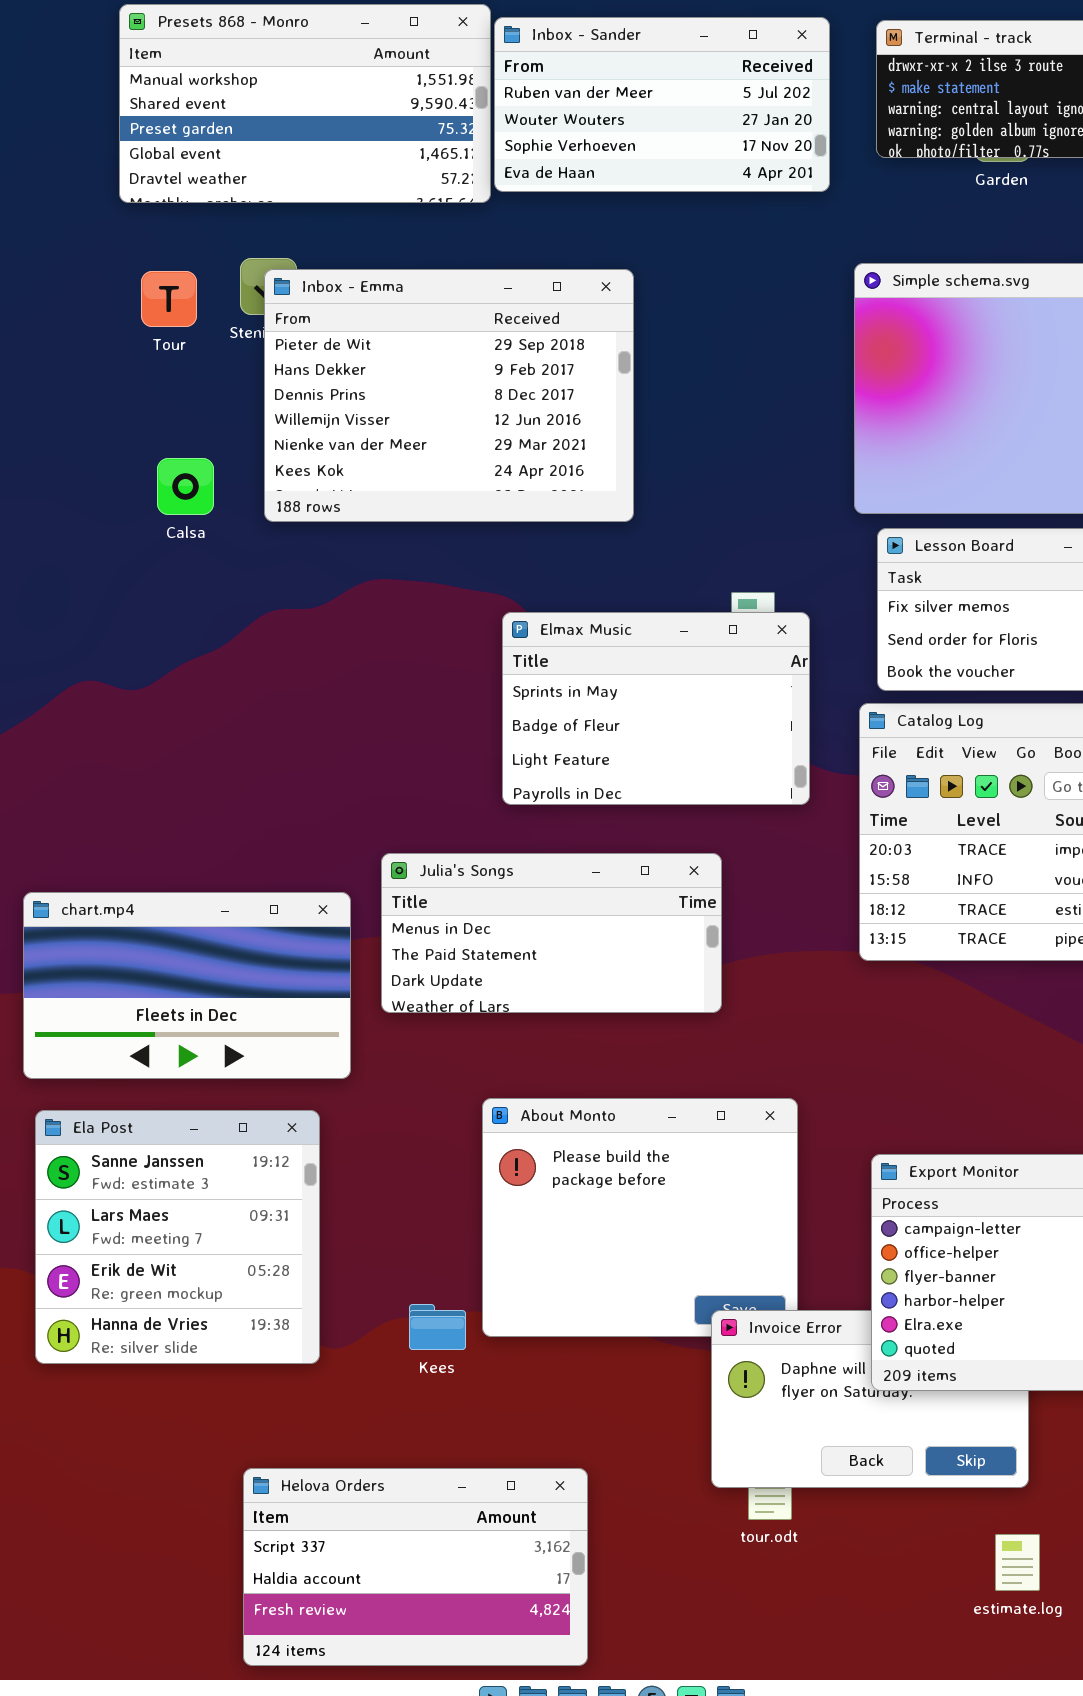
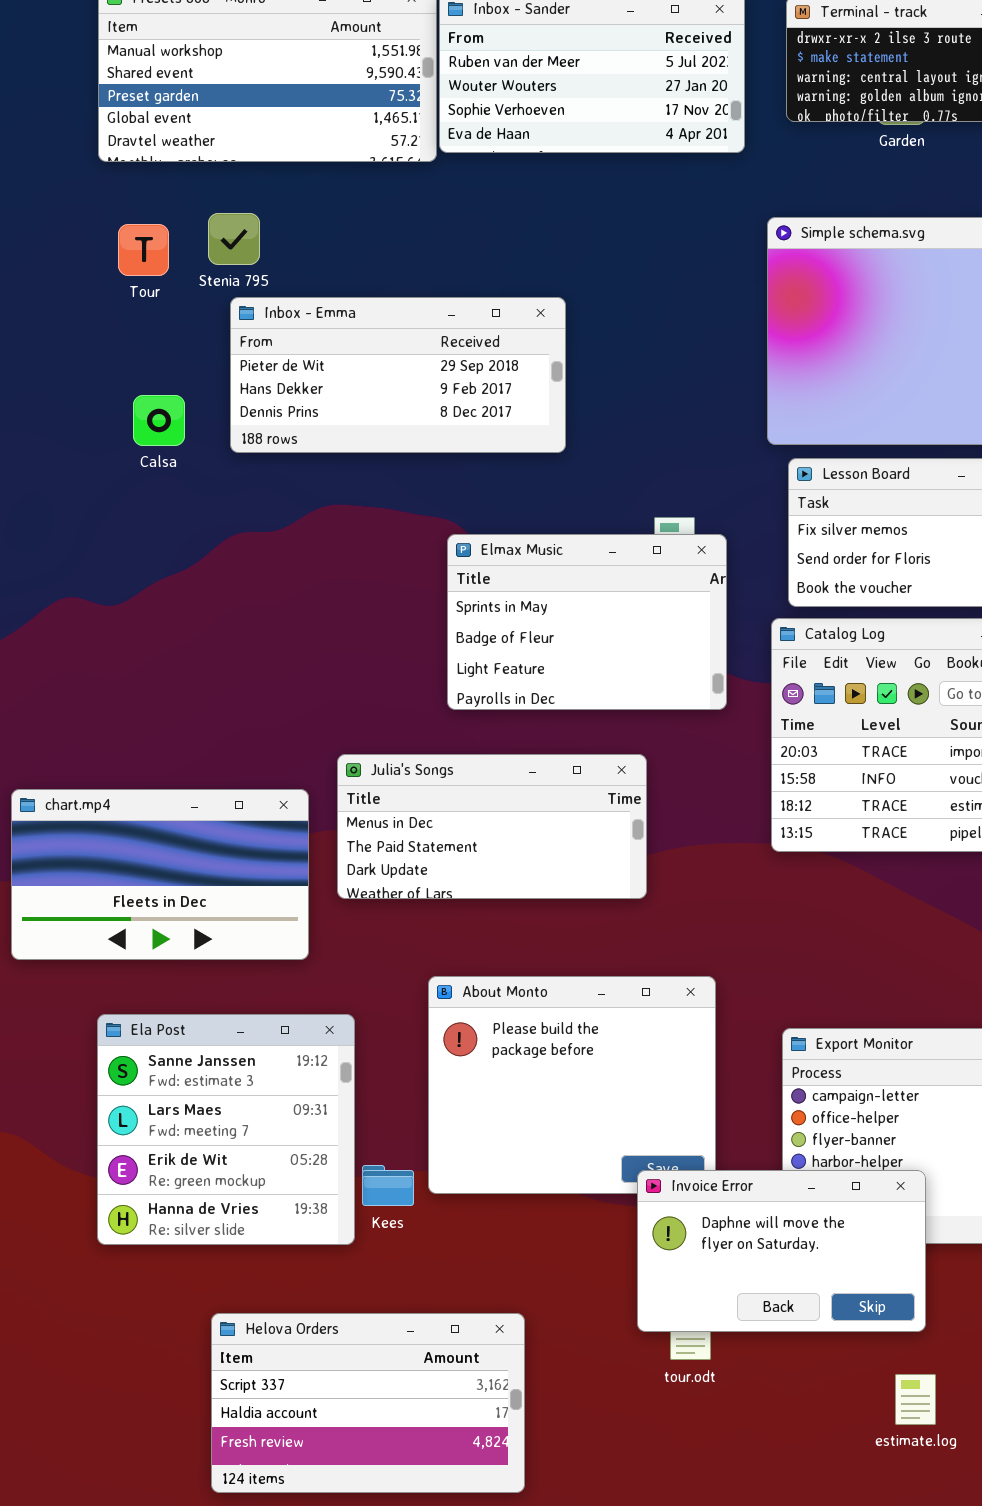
Inbox - Emma: [264,269,634,522] -> [230,297,566,453], resized
Ela Post: [35,1110,320,1364] -> [97,1014,355,1245], moved
Invoice Error: [711,1310,1029,1488] -> [637,1170,926,1332], raised

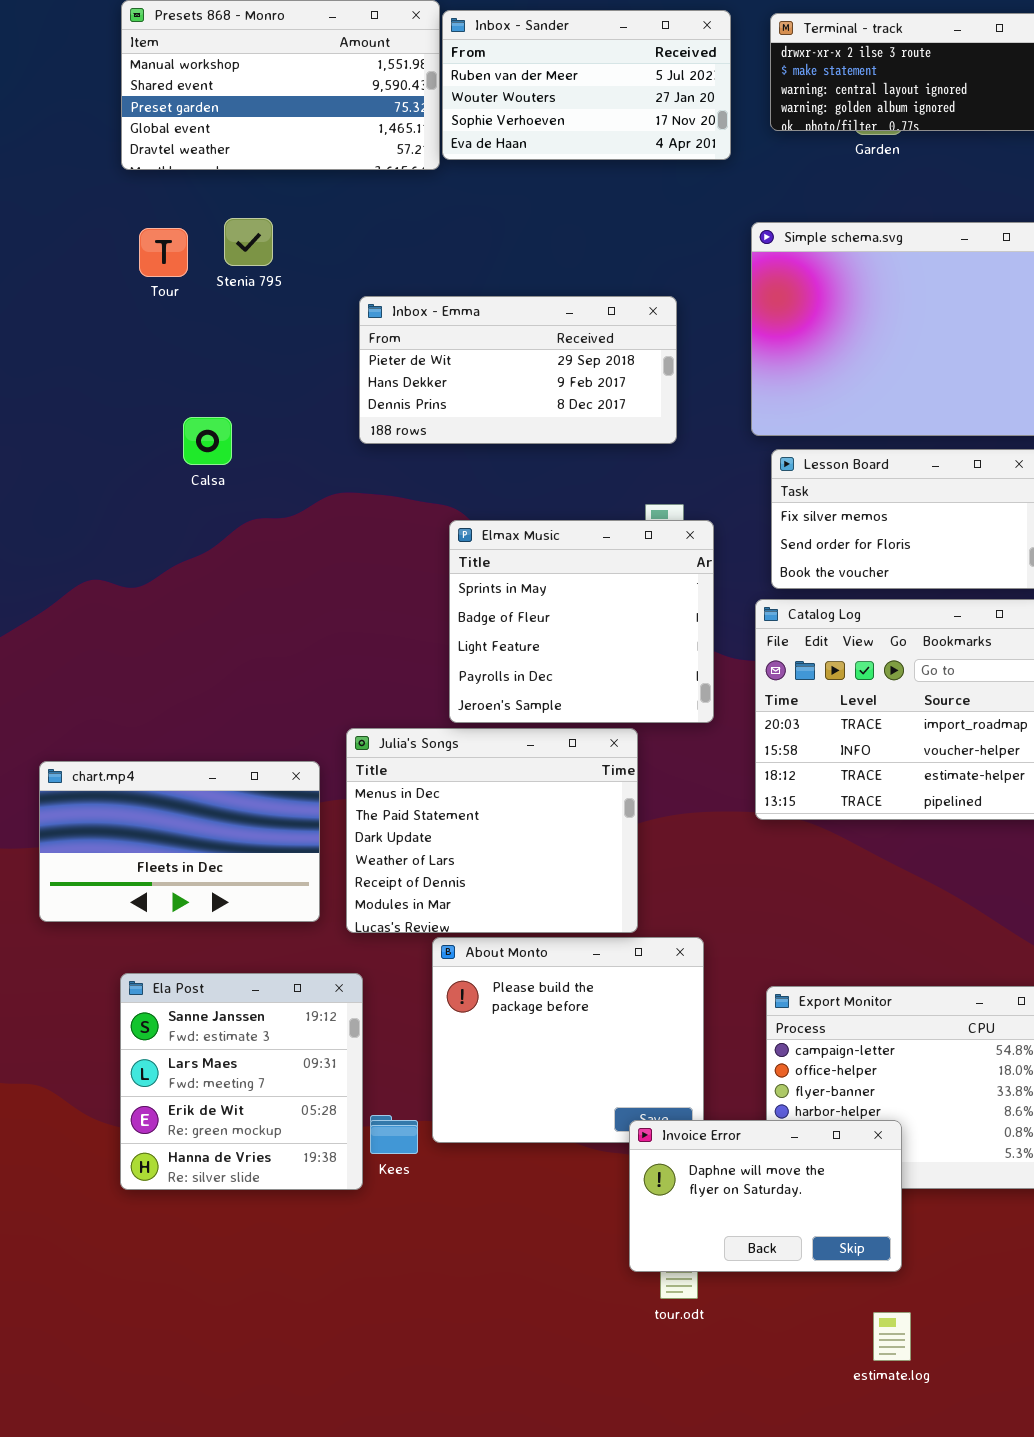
Inbox - Emma: [230,297,566,453] -> [359,296,677,444], moved
Calsa: [133,395,185,446] -> [183,417,232,465], moved
Elmax Music: [447,534,727,710] -> [449,520,714,723], resized
Julia's Songs: [337,754,647,899] -> [346,728,638,933], resized
Helova Orders: [211,1313,525,1493] -> none, closed

